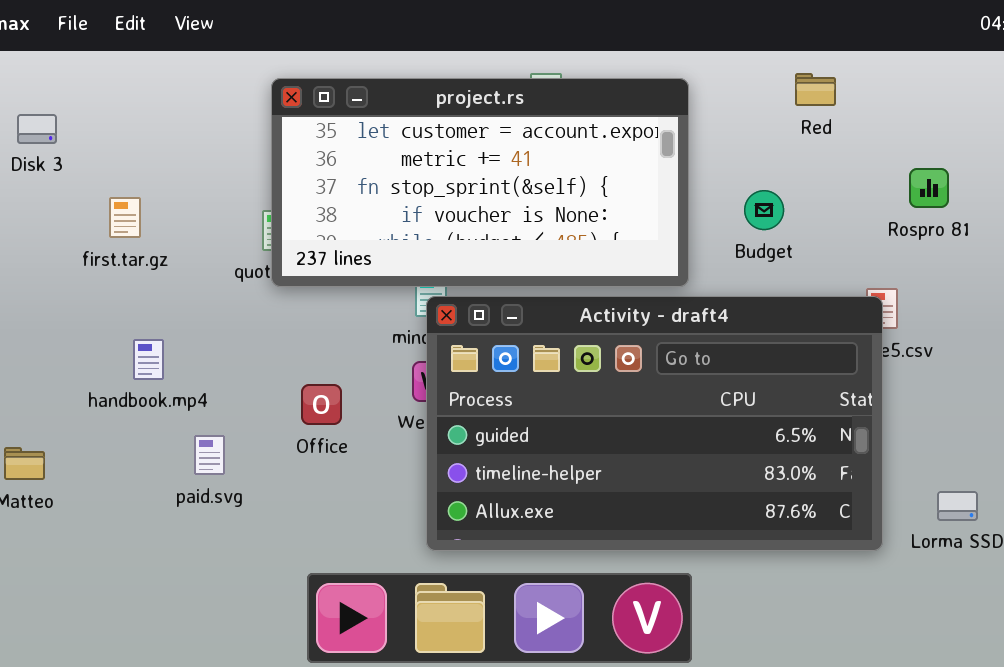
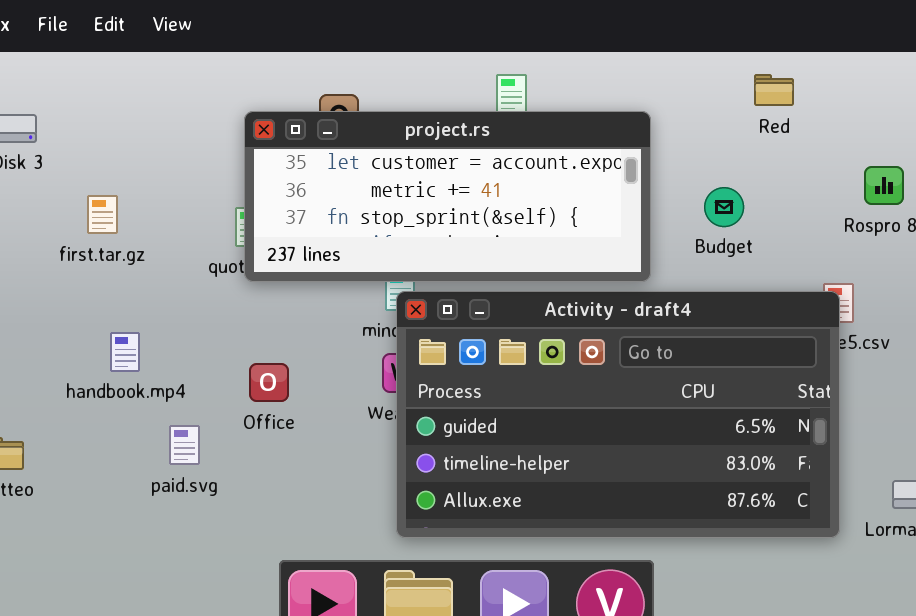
project.rs: [271,78,689,287] -> [244,111,651,282], resized
Office: [301,384,342,425] -> [249,363,289,402], moved

